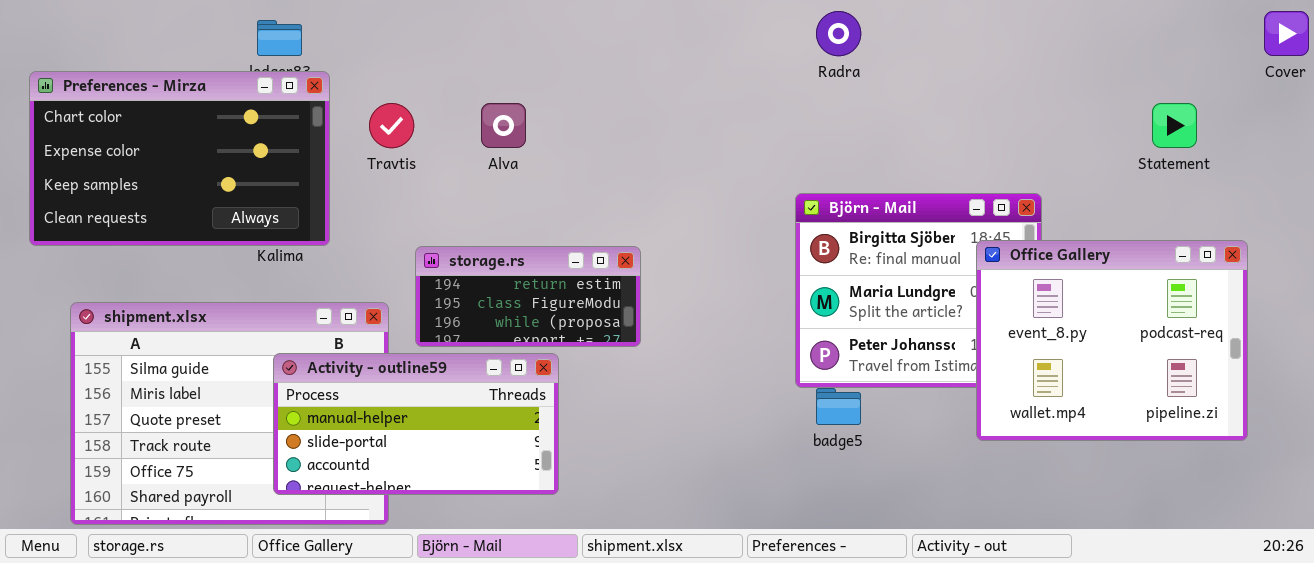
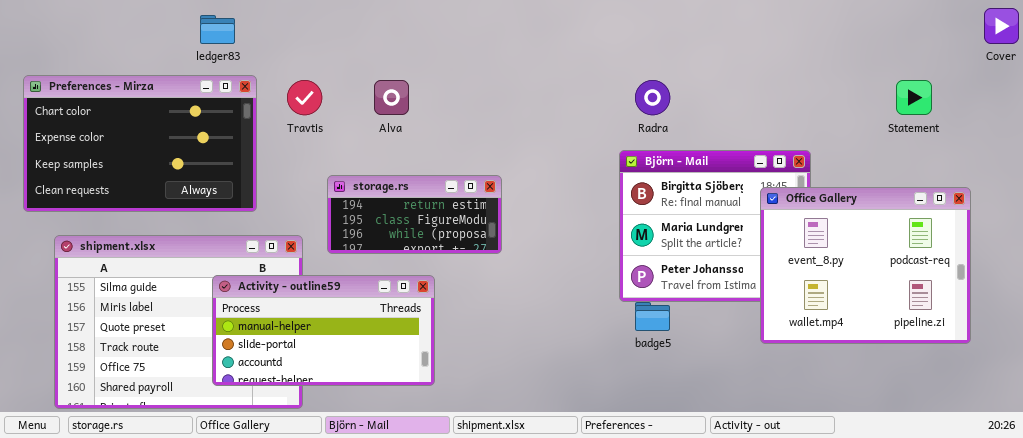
Radra: [816,11,861,56] -> [635,80,670,115], moved
Preferences - Mirza: [29,71,330,246] -> [23,75,257,212], moved
storage.rs: [415,246,641,347] -> [327,175,502,254], moved

